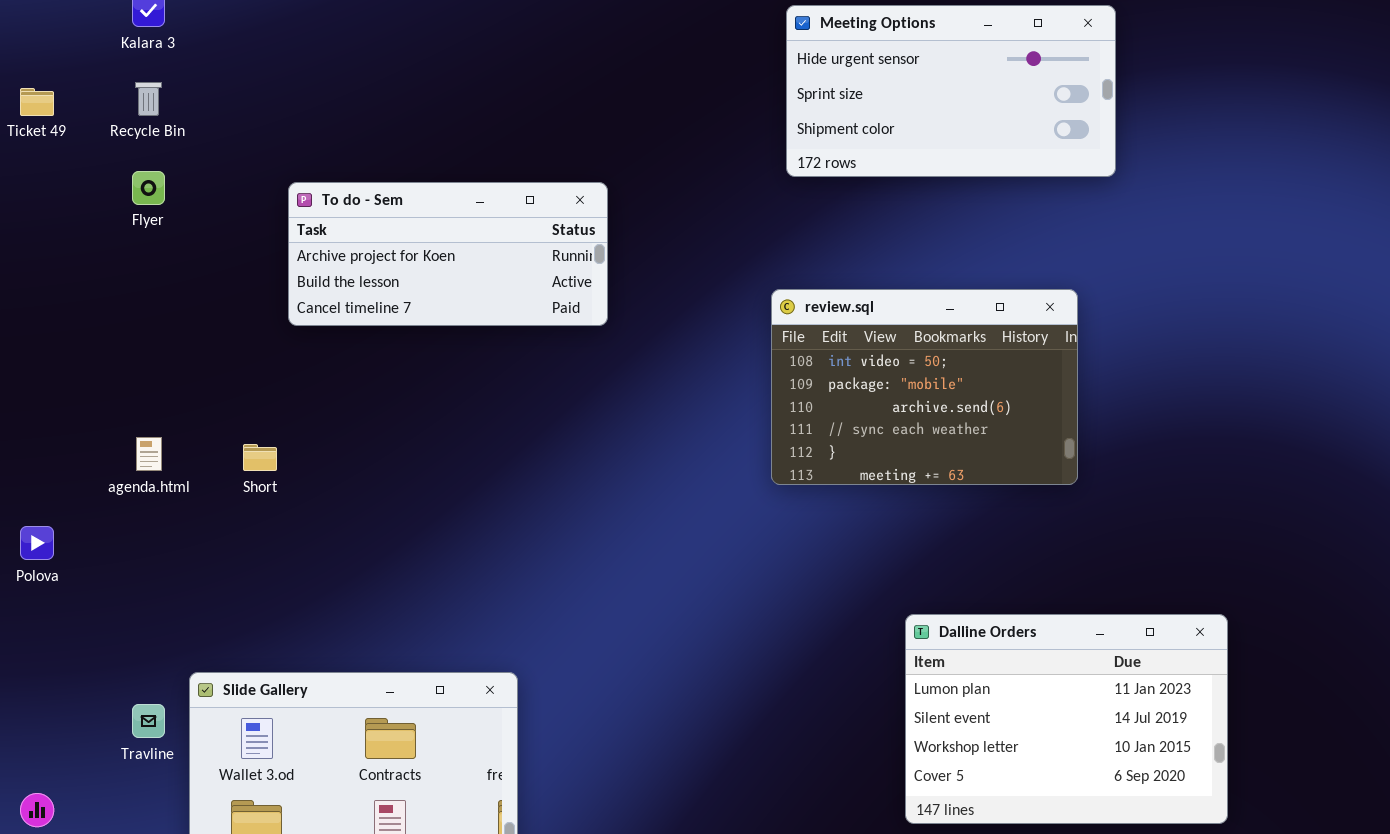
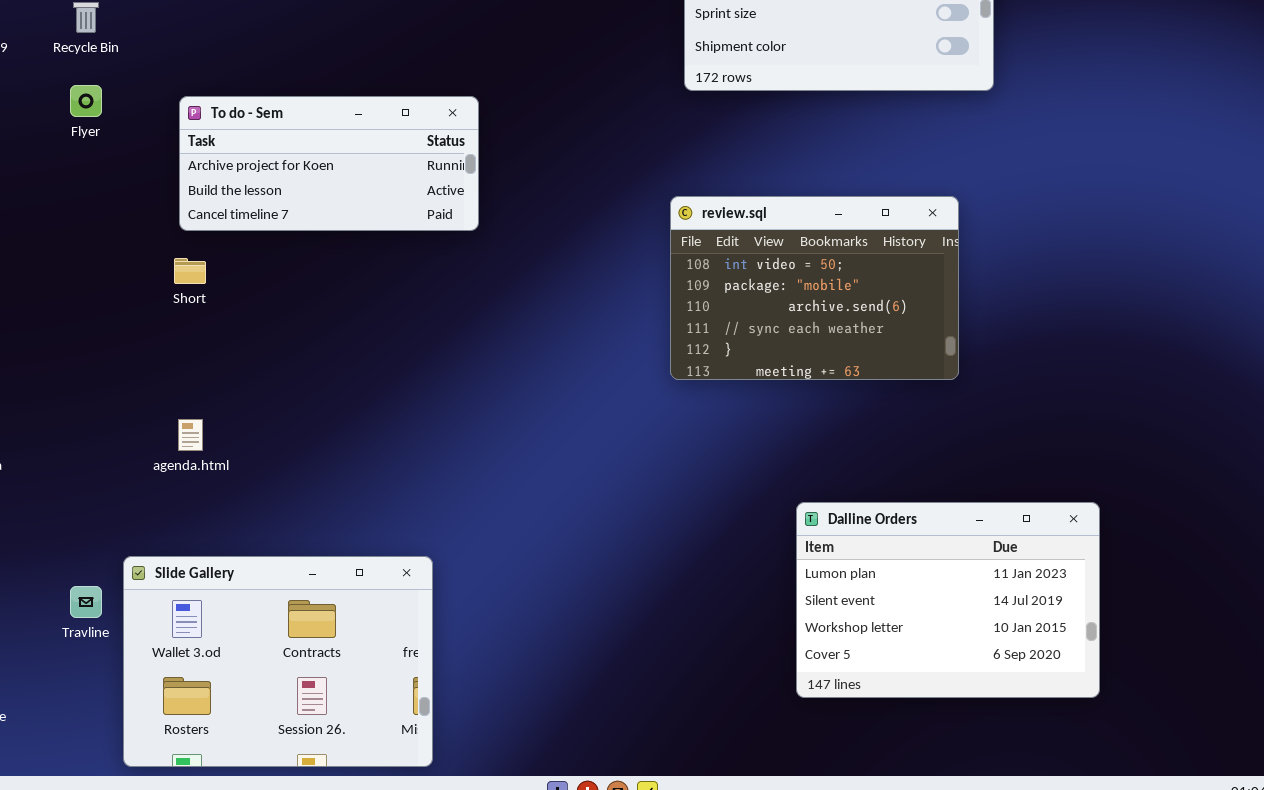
To do - Sem: [288,182,608,326] -> [179,96,479,231], moved
agenda.html: [136,437,162,471] -> [178,419,203,451], moved
Short: [243,444,277,471] -> [174,258,206,284], moved

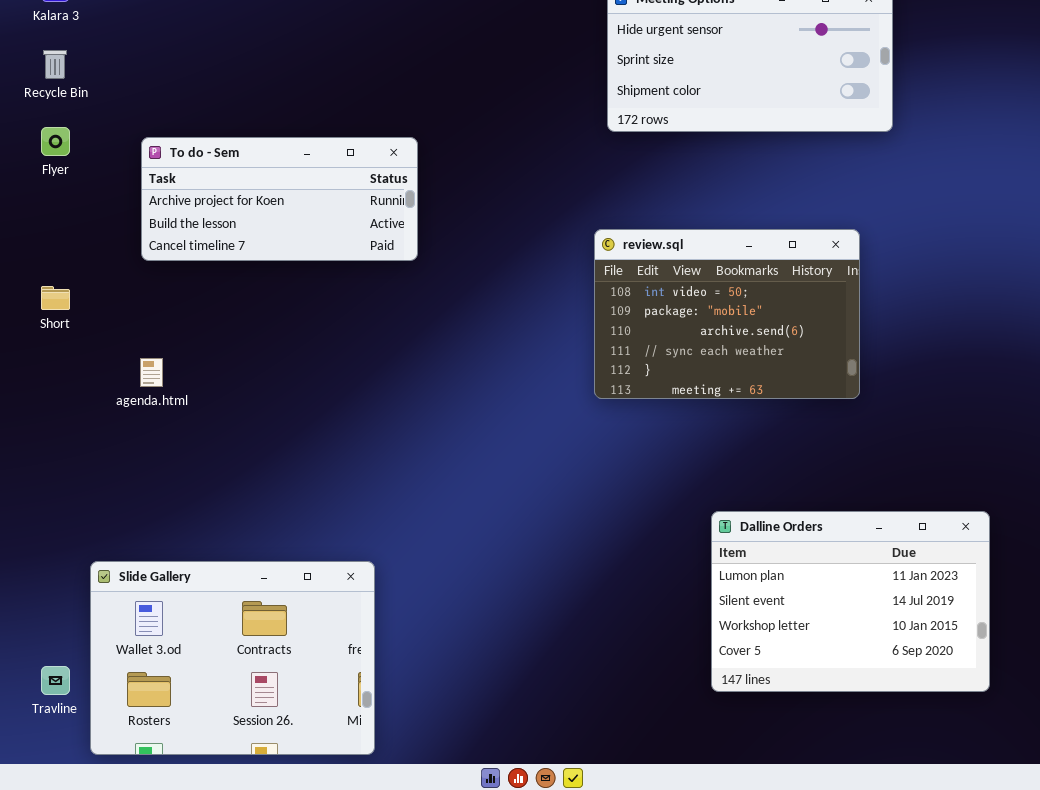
Short: [174,258,206,284] -> [41,286,70,310], moved
agenda.html: [178,419,203,451] -> [140,358,163,387], moved
Travline: [70,586,102,618] -> [41,666,70,695], moved

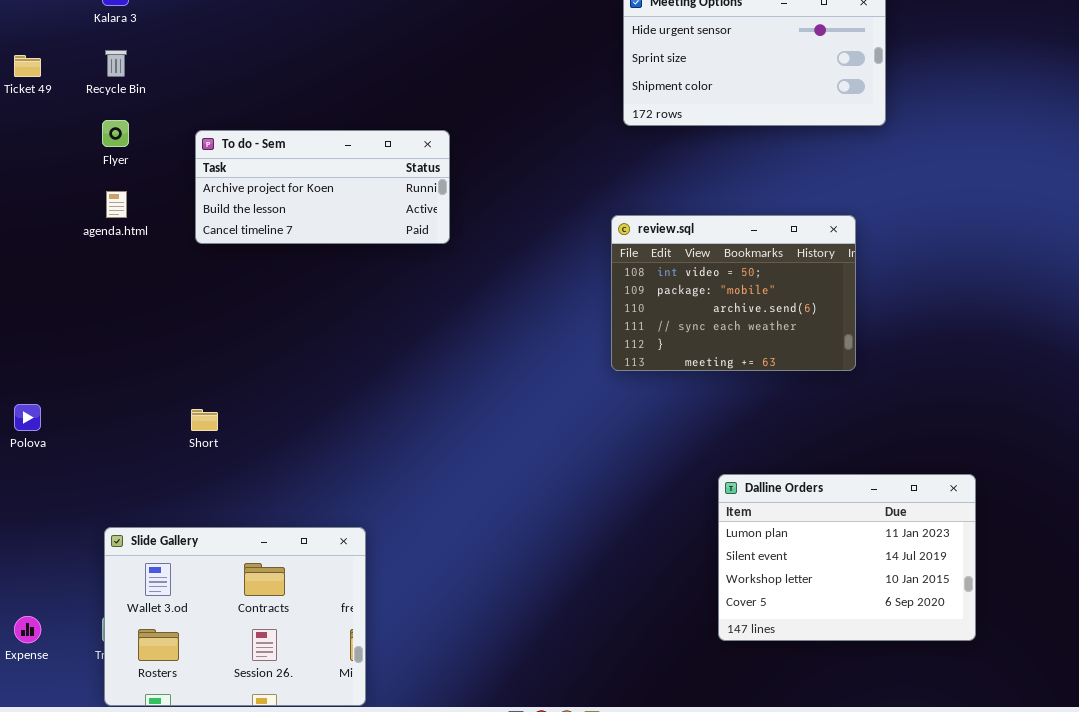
Short: [41,286,70,310] -> [191,409,218,431], moved
agenda.html: [140,358,163,387] -> [106,191,127,218], moved
Slide Gallery: [90,561,375,755] -> [104,527,366,706], moved

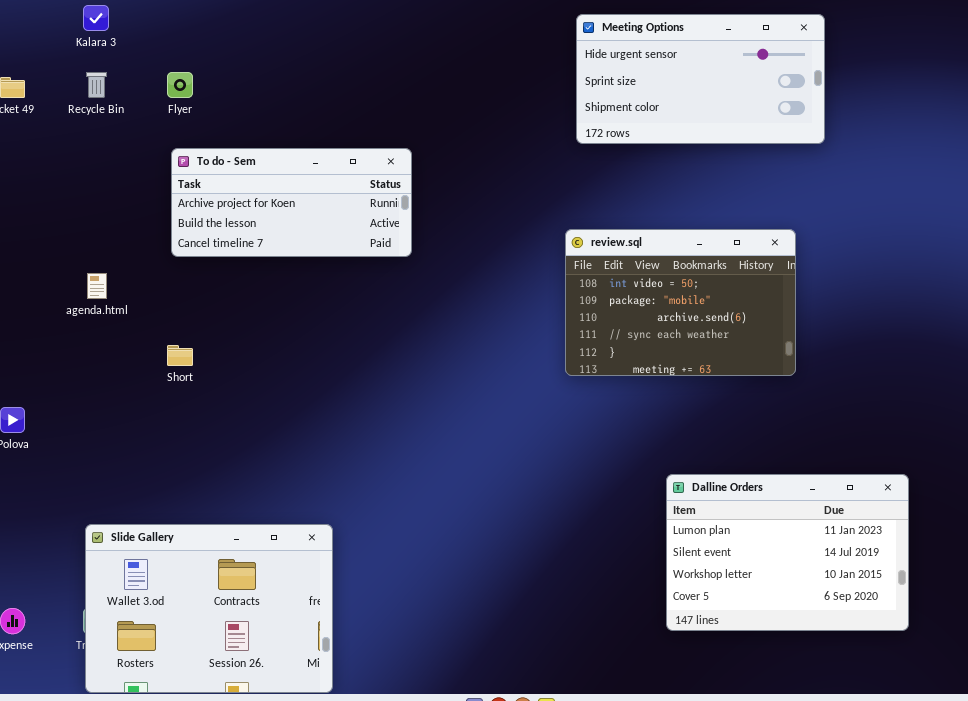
Flyer: [102,120,129,147] -> [167,72,193,98], moved
agenda.html: [106,191,127,218] -> [87,273,107,299], moved
Short: [191,409,218,431] -> [167,345,193,366], moved

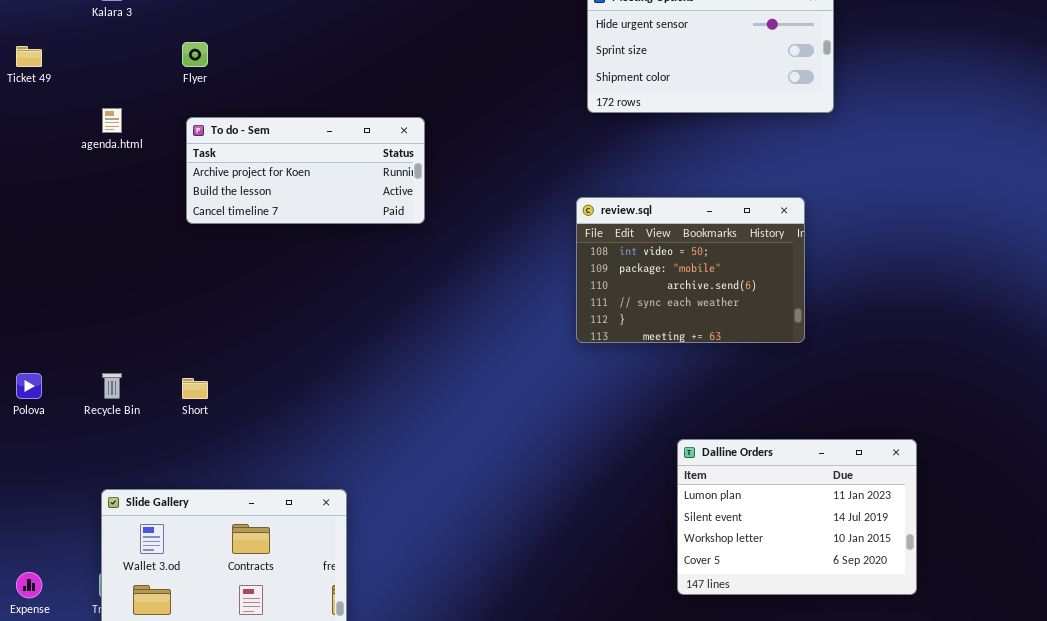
Recycle Bin: [86,72,107,98] -> [102,373,122,399], moved
agenda.html: [87,273,107,299] -> [102,108,122,133], moved
Short: [167,345,193,366] -> [182,378,208,399], moved

